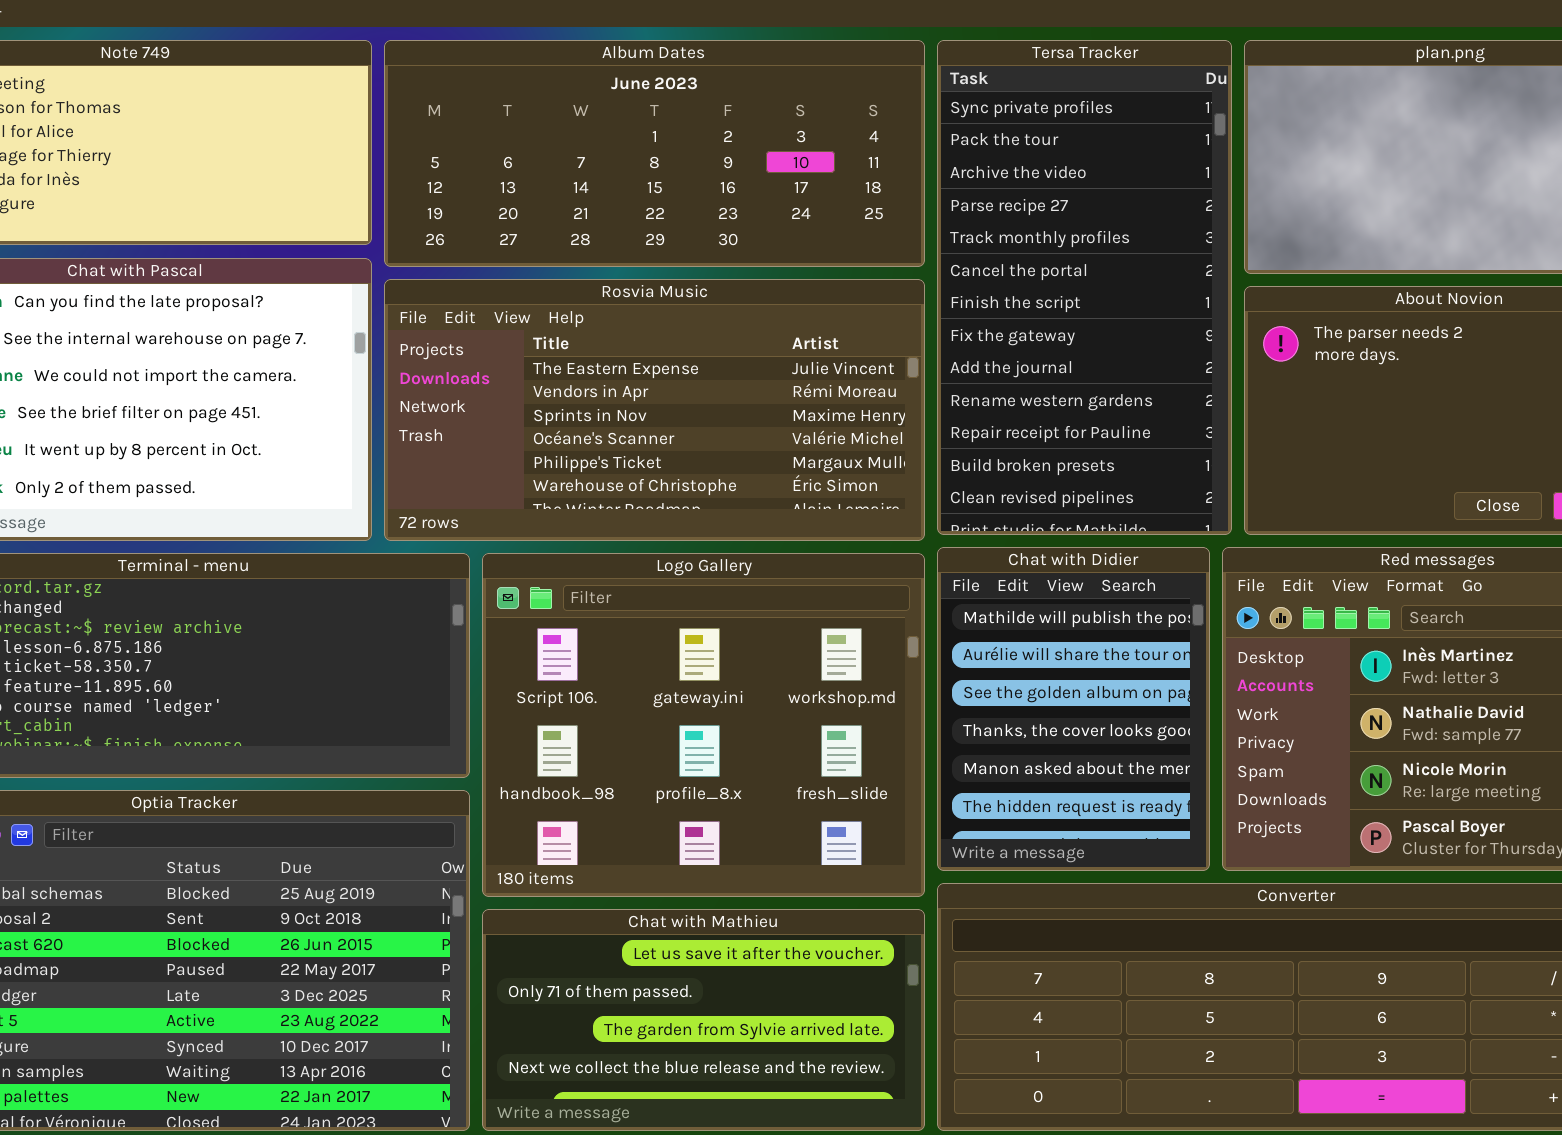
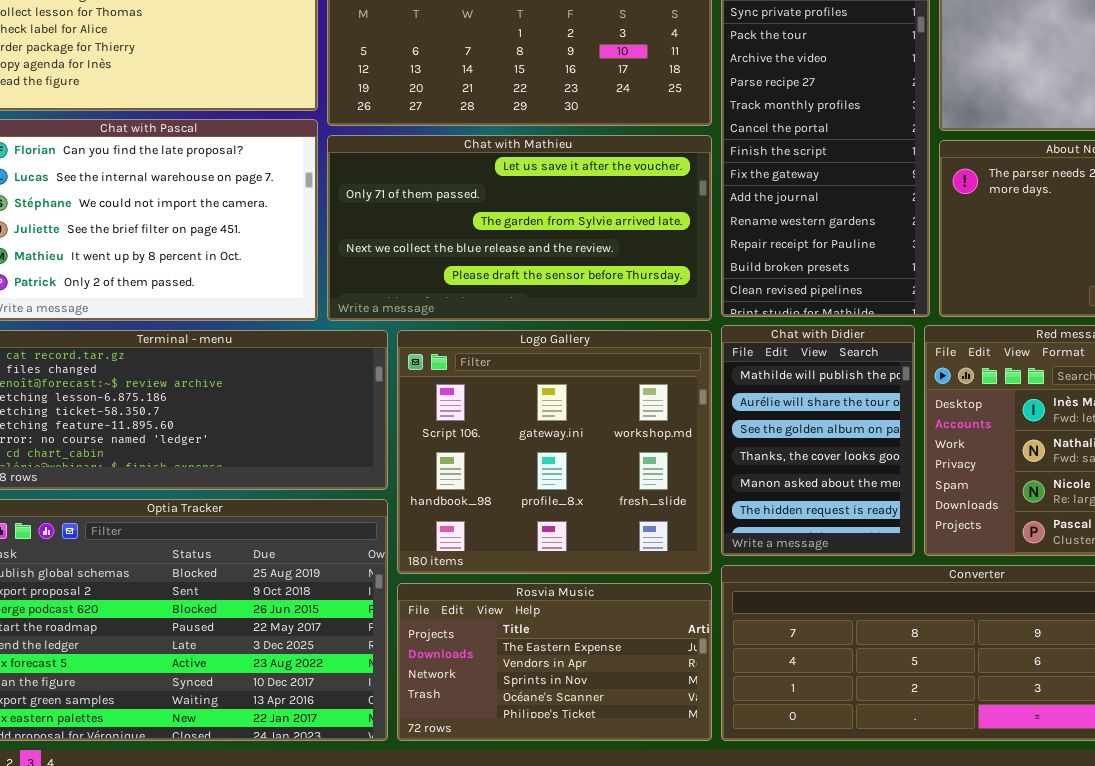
Rosvia Music: [384,279,925,541] -> [397,583,712,741], moved, resized
Chat with Mathieu: [482,909,925,1131] -> [327,135,712,321], moved, resized

